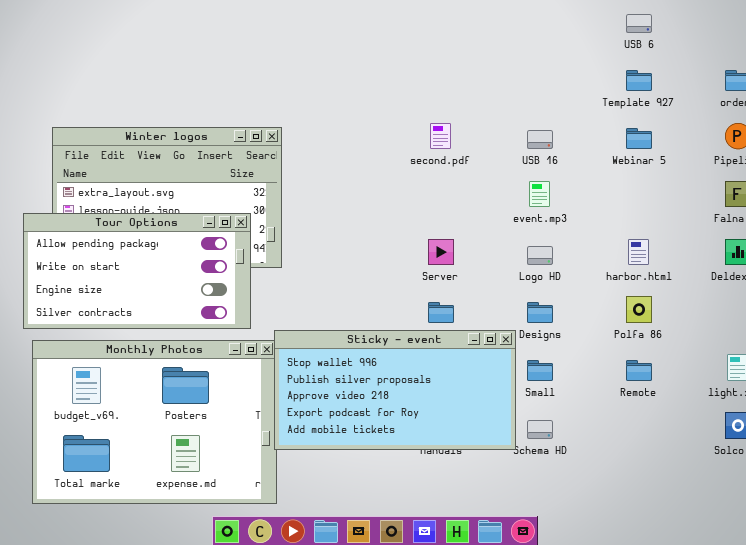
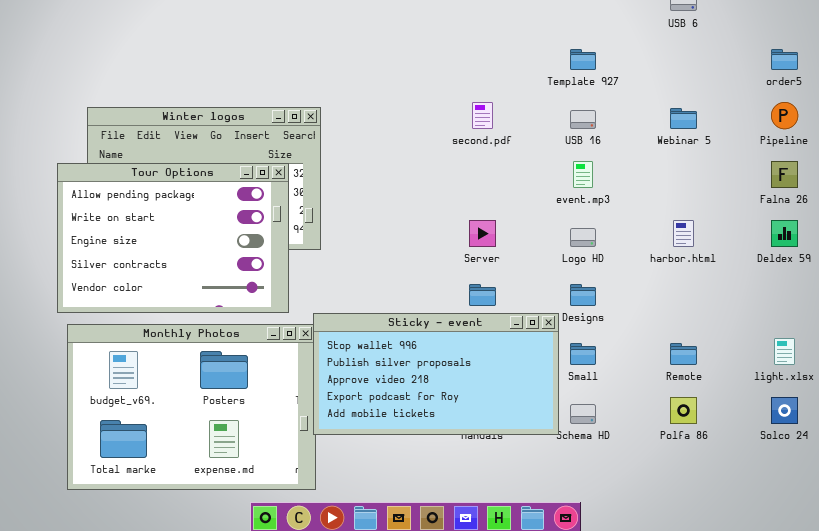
Template 927: [626,70,652,91] -> [570,49,596,70], moved
Tour Options: [23,213,251,329] -> [57,163,289,313], resized
Polfa 86: [626,296,652,323] -> [670,397,697,424], moved

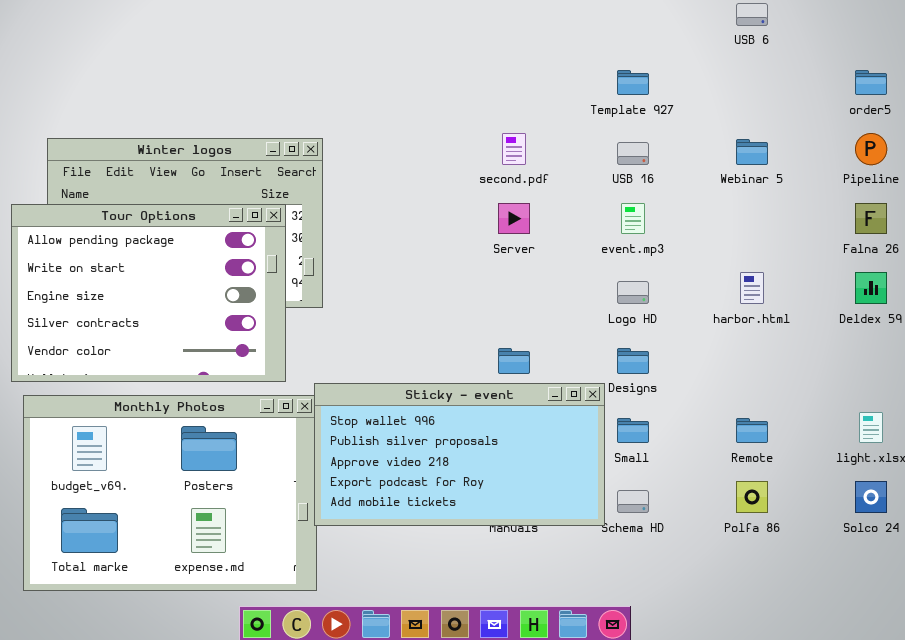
Server: [469,220,496,247] -> [498,203,530,234], moved

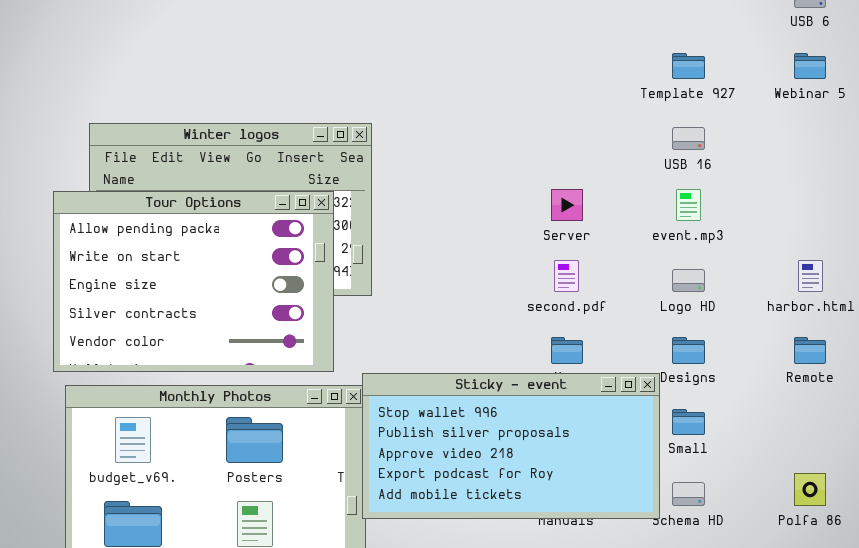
second.pdf: [502,133,526,165] -> [554,260,579,292], moved
Webinar 5: [736,139,768,165] -> [794,53,826,79], moved
Remote: [736,418,768,443] -> [794,337,826,364], moved

